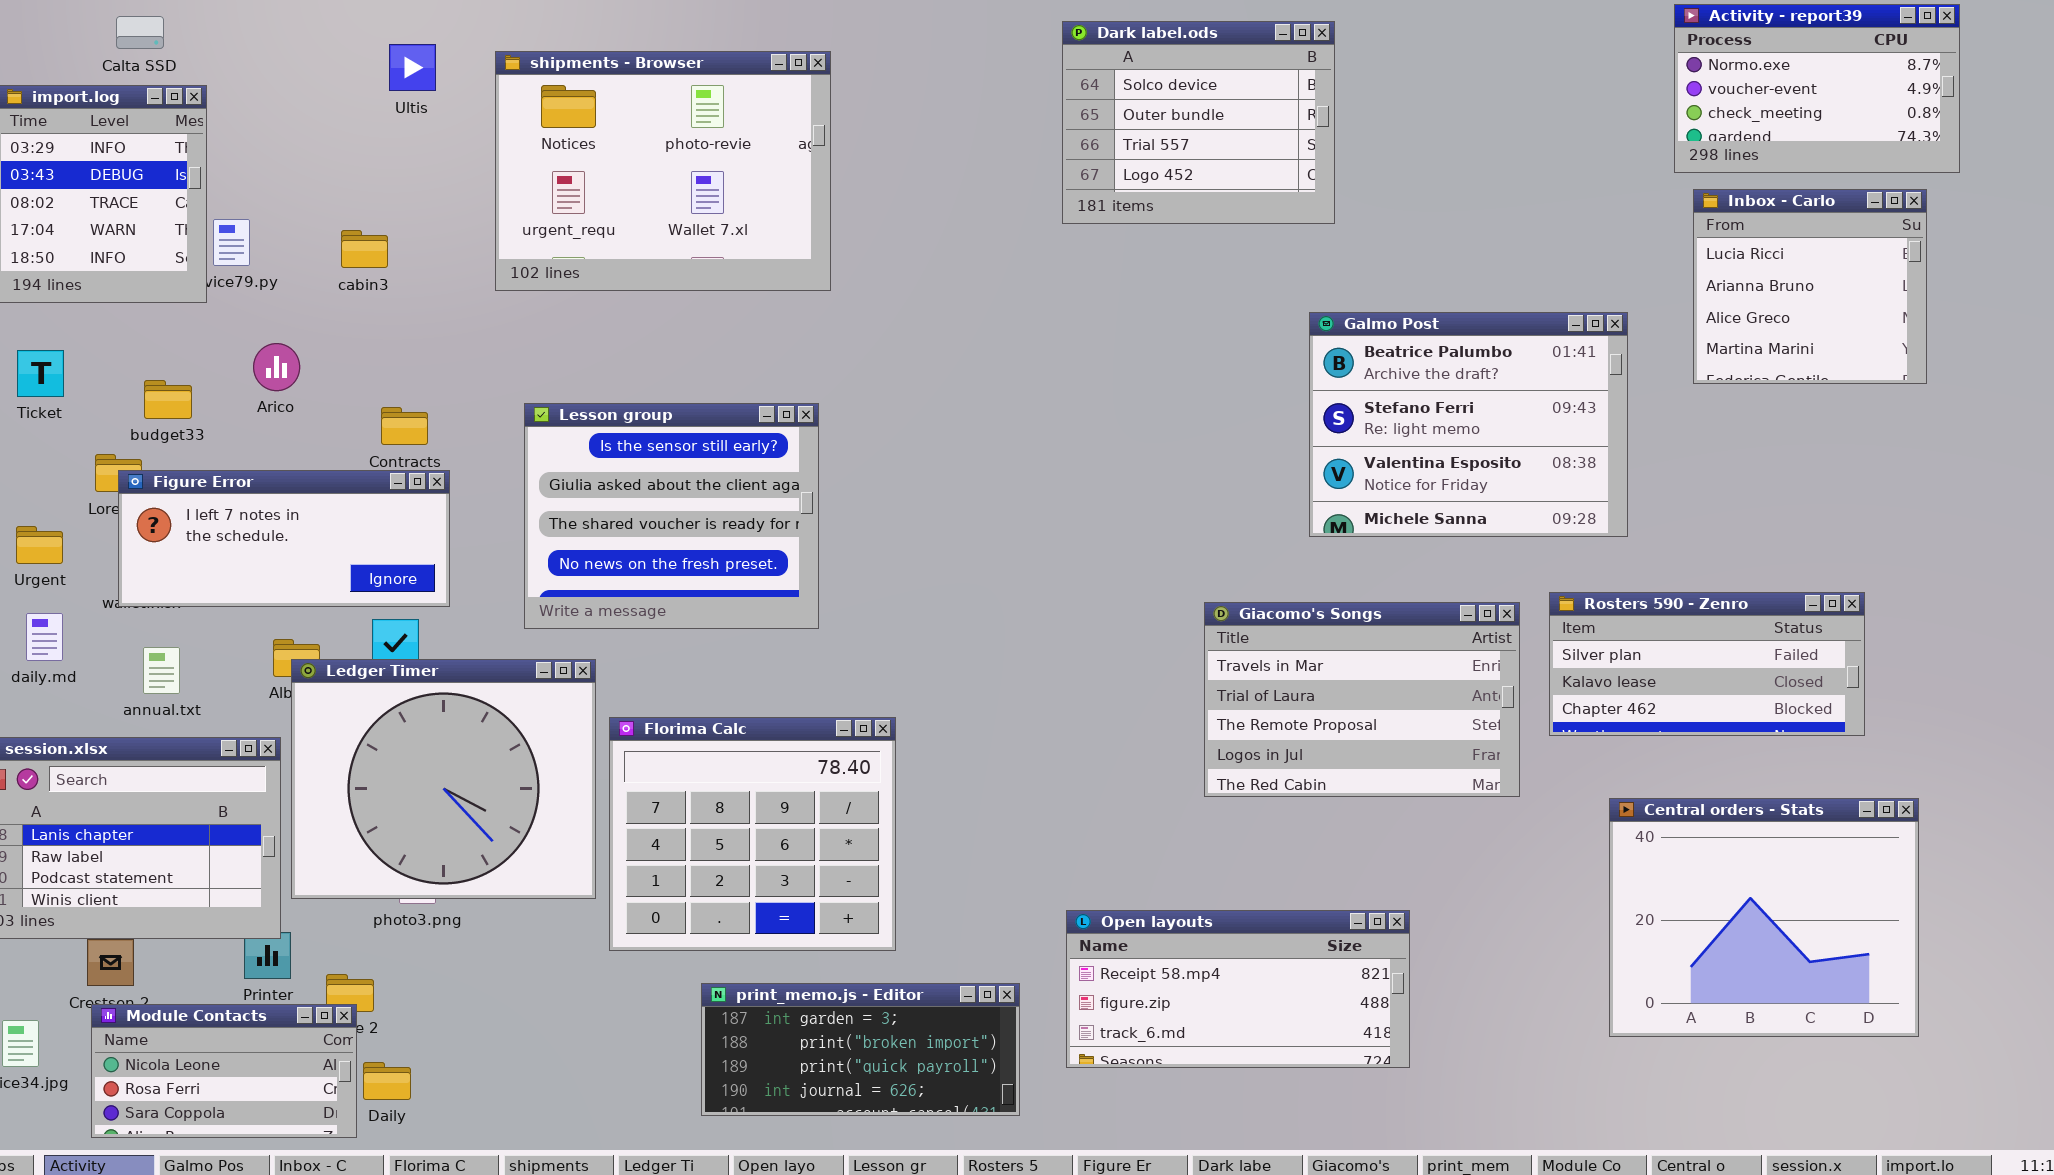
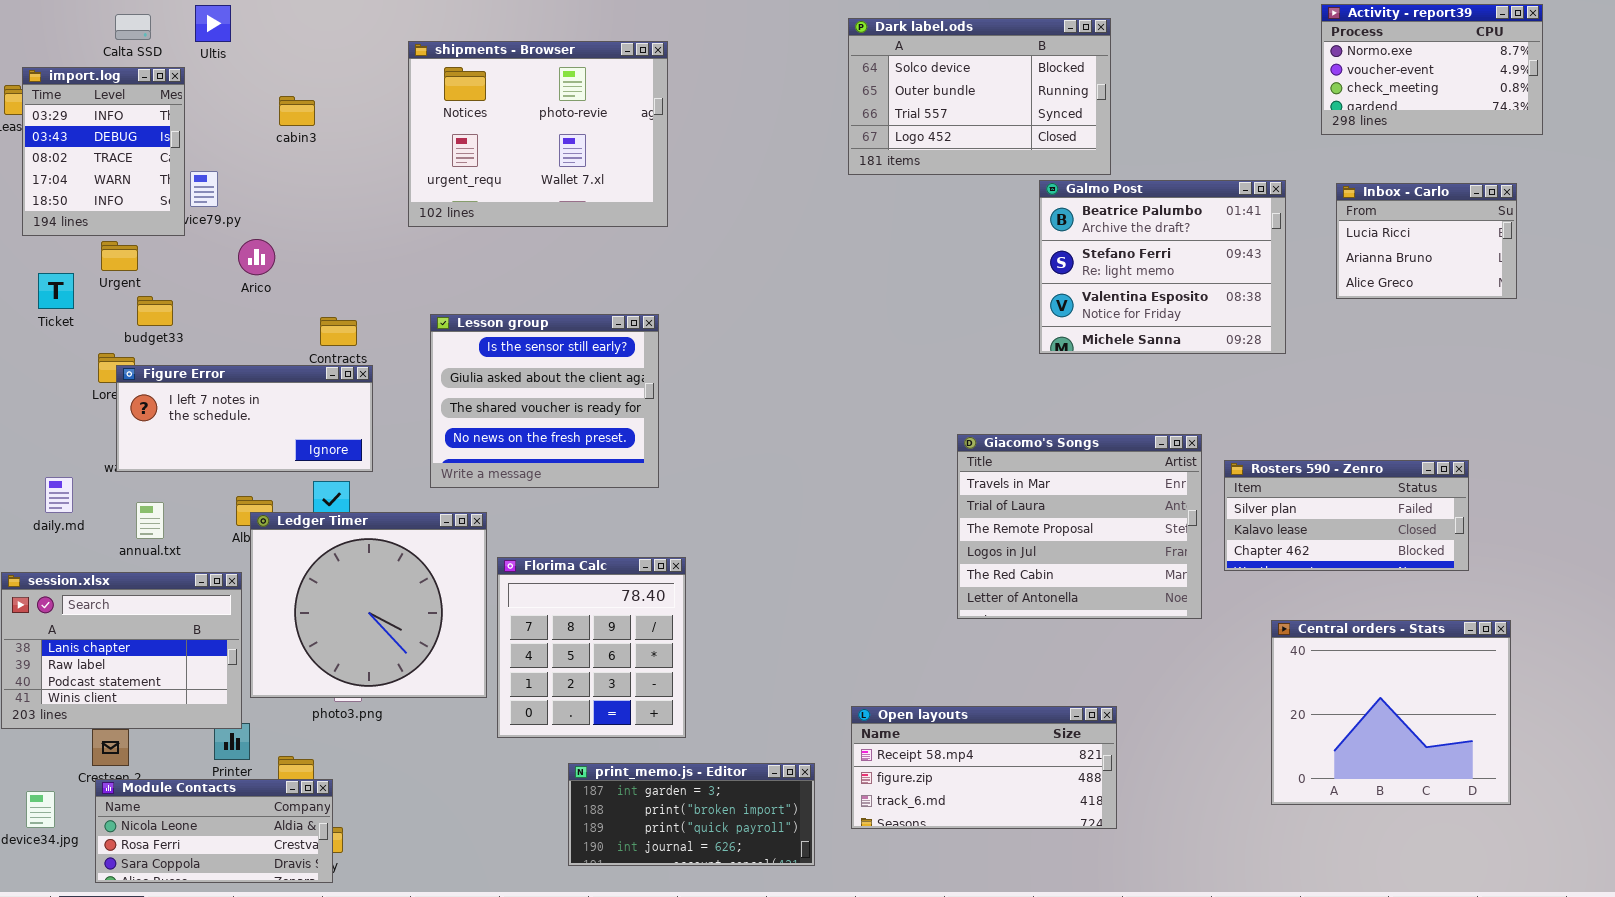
Dark label.ods: [1062,21,1335,224] -> [848,18,1111,175], resized
Ultis: [389,44,436,91] -> [195,5,231,42], moved
Inbox - Carlo: [1693,189,1927,384] -> [1336,183,1517,299], resized
cabin3: [341,230,388,268] -> [279,96,315,126], moved
Galmo Post: [1309,312,1628,537] -> [1039,180,1286,354], moved
Arico: [253,343,300,391] -> [238,239,275,275], moved
Urgent: [16,526,63,564] -> [101,241,138,271], moved
Giacomo's Songs: [1204,602,1520,797] -> [957,434,1202,619], resized
Florima Calc: [609,717,896,951] -> [497,557,686,738], resized
Module Contacts: [91,1004,357,1138] -> [95,779,333,883], resized

